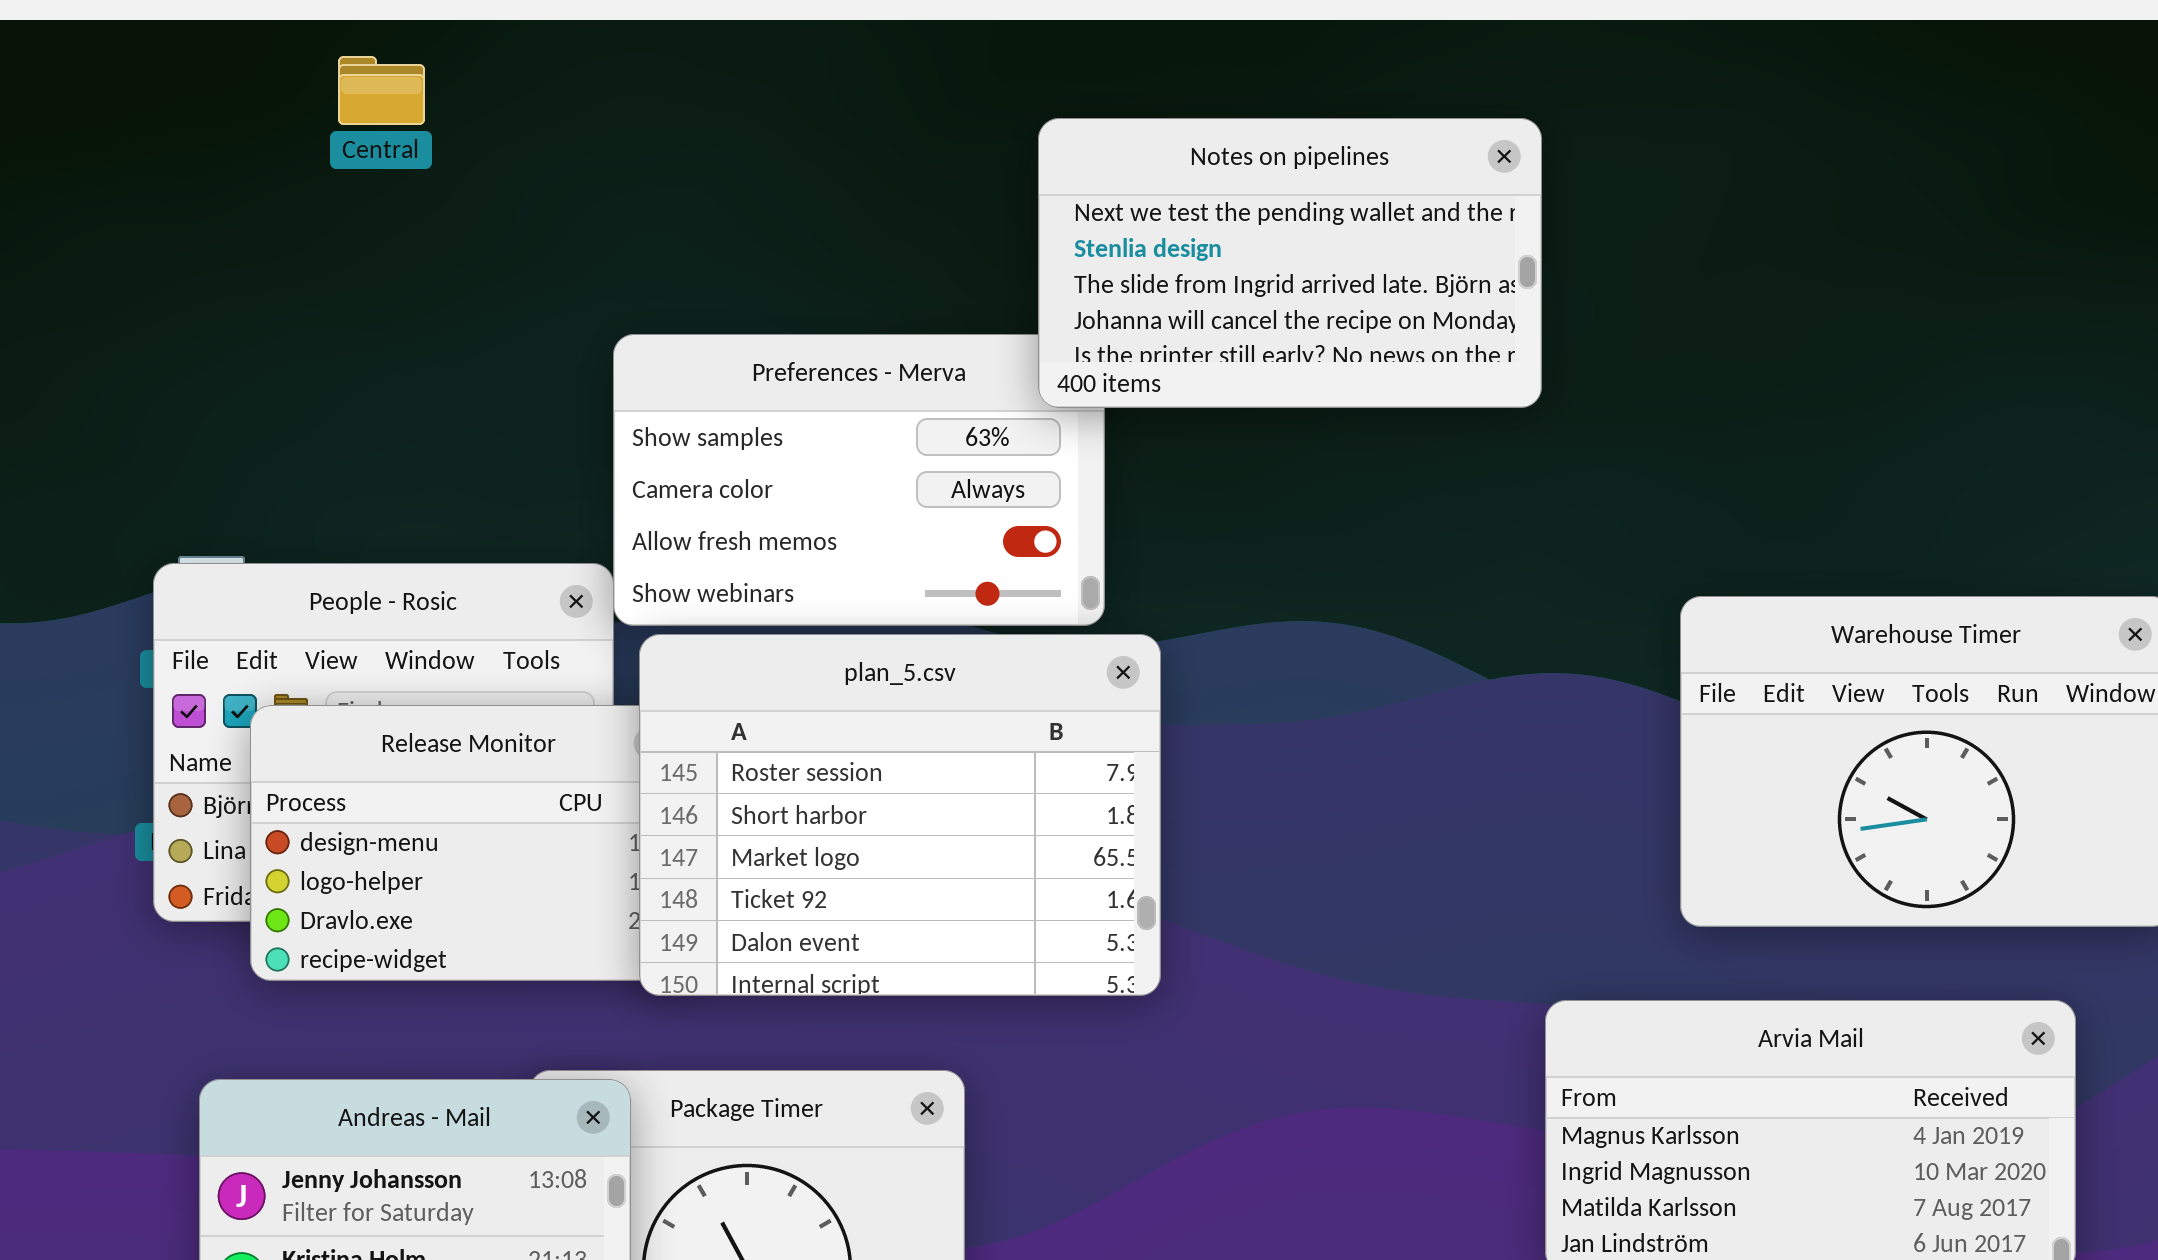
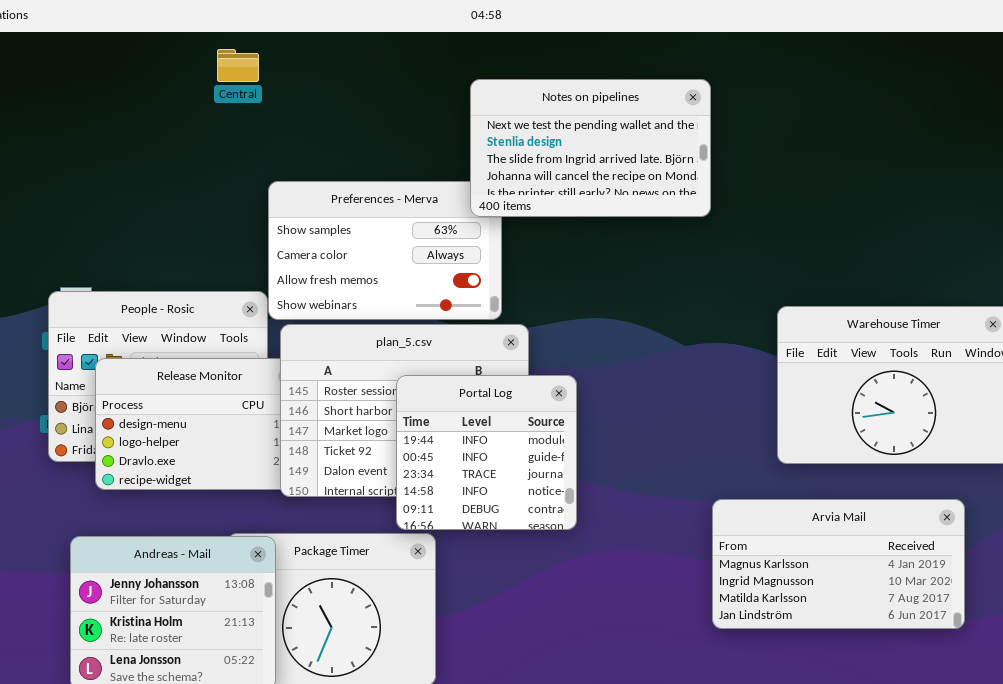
Central: [338,56,425,125] -> [217,49,259,82], moved
Portal Log: none -> [396,375,577,530], opened

